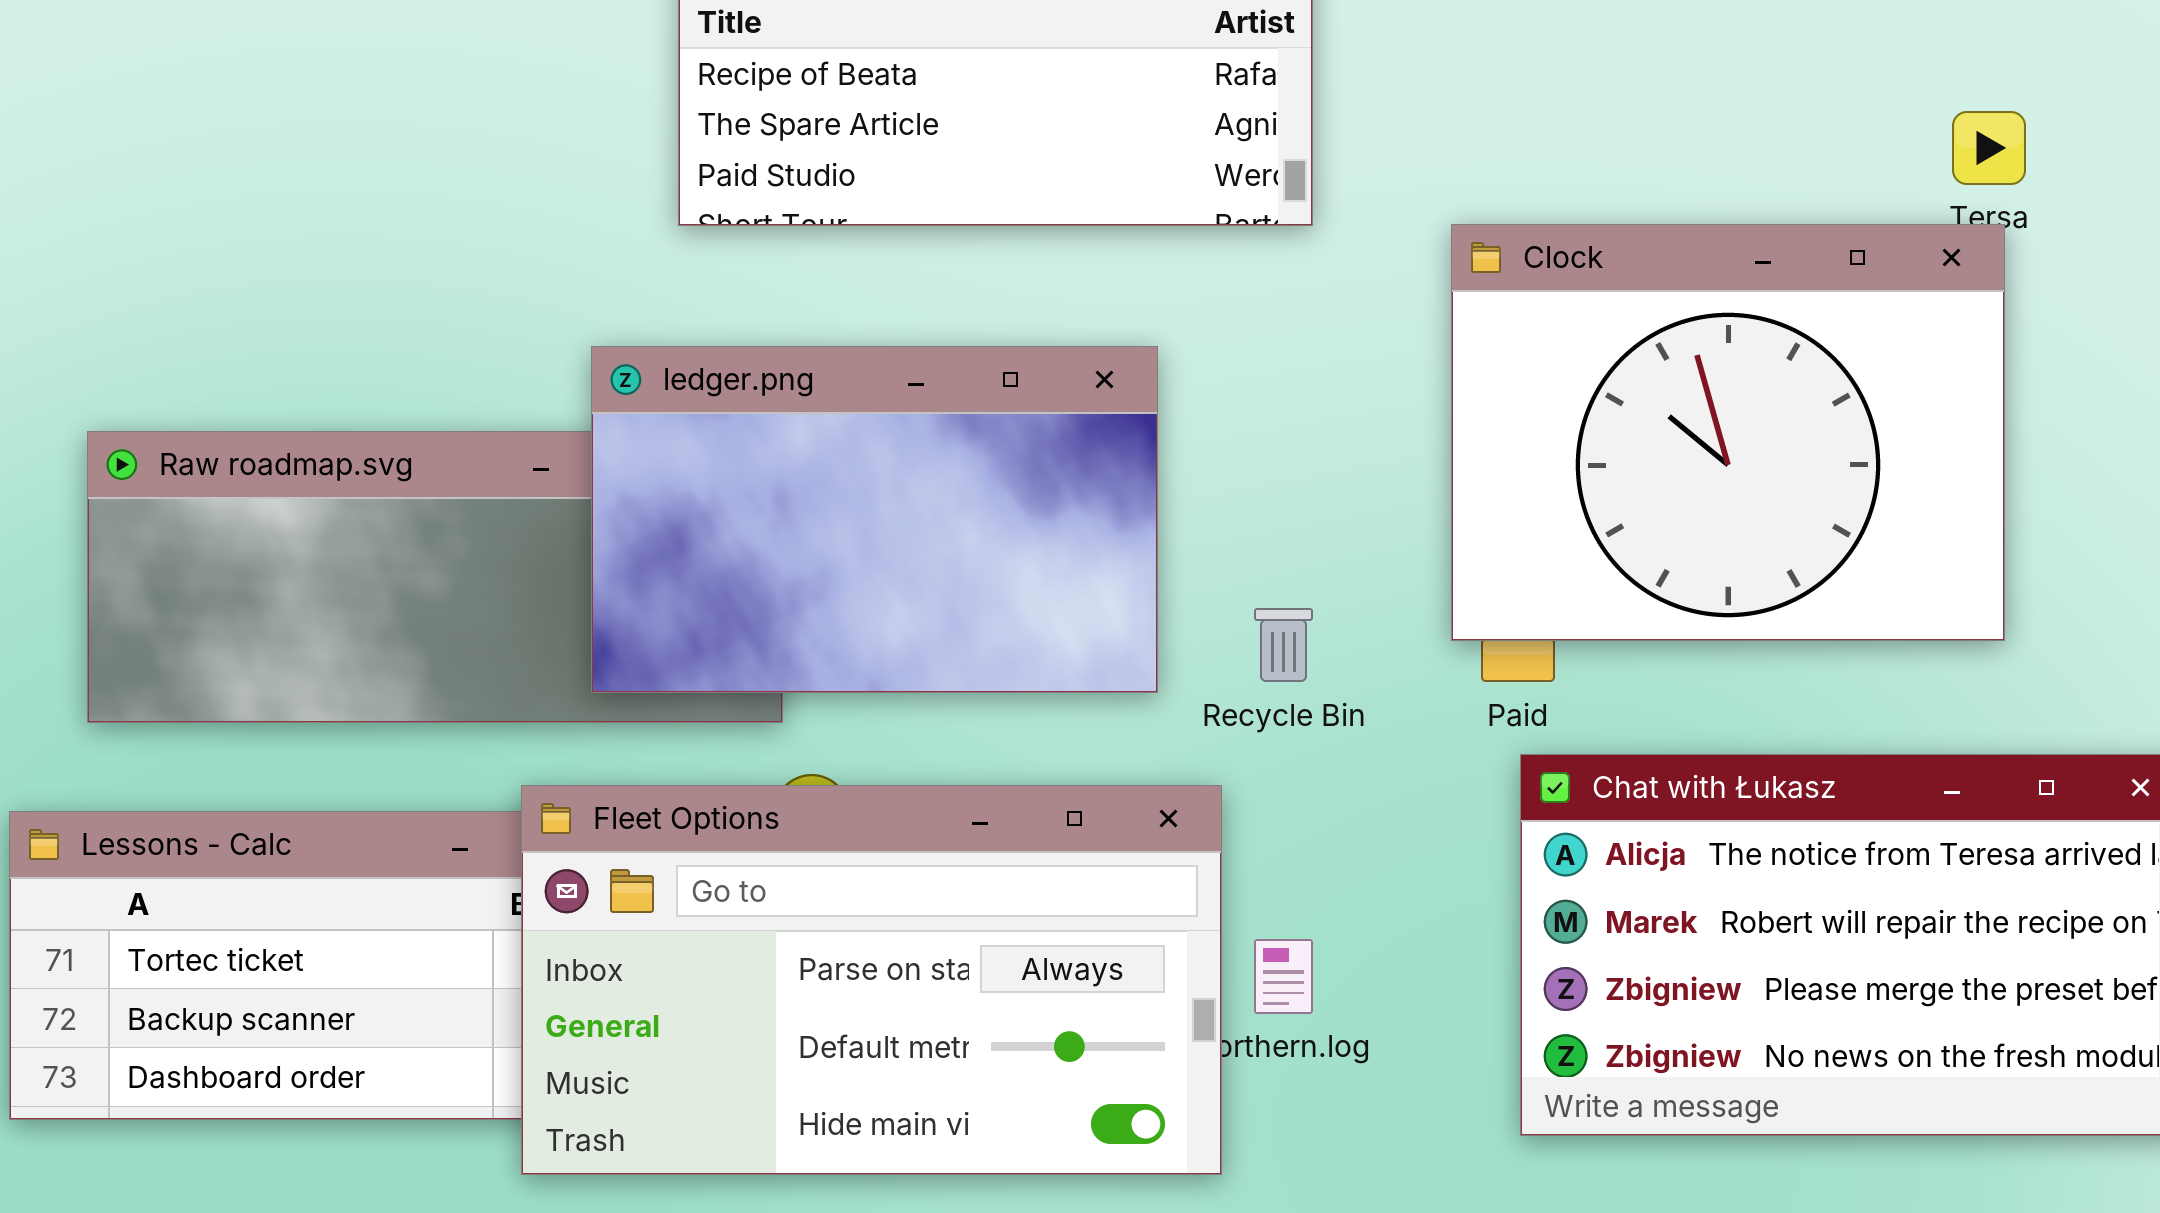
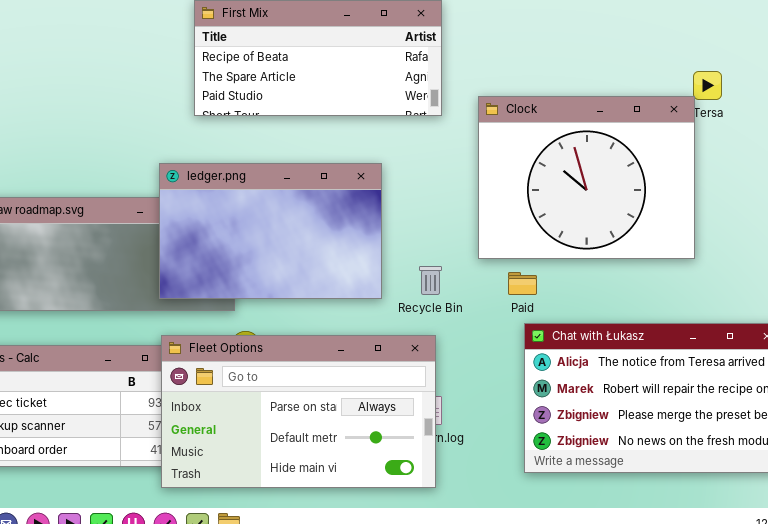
Clock: [1451,224,2005,641] -> [478,96,695,259], moved
Fleet Options: [521,785,1222,1175] -> [161,335,436,488], moved

